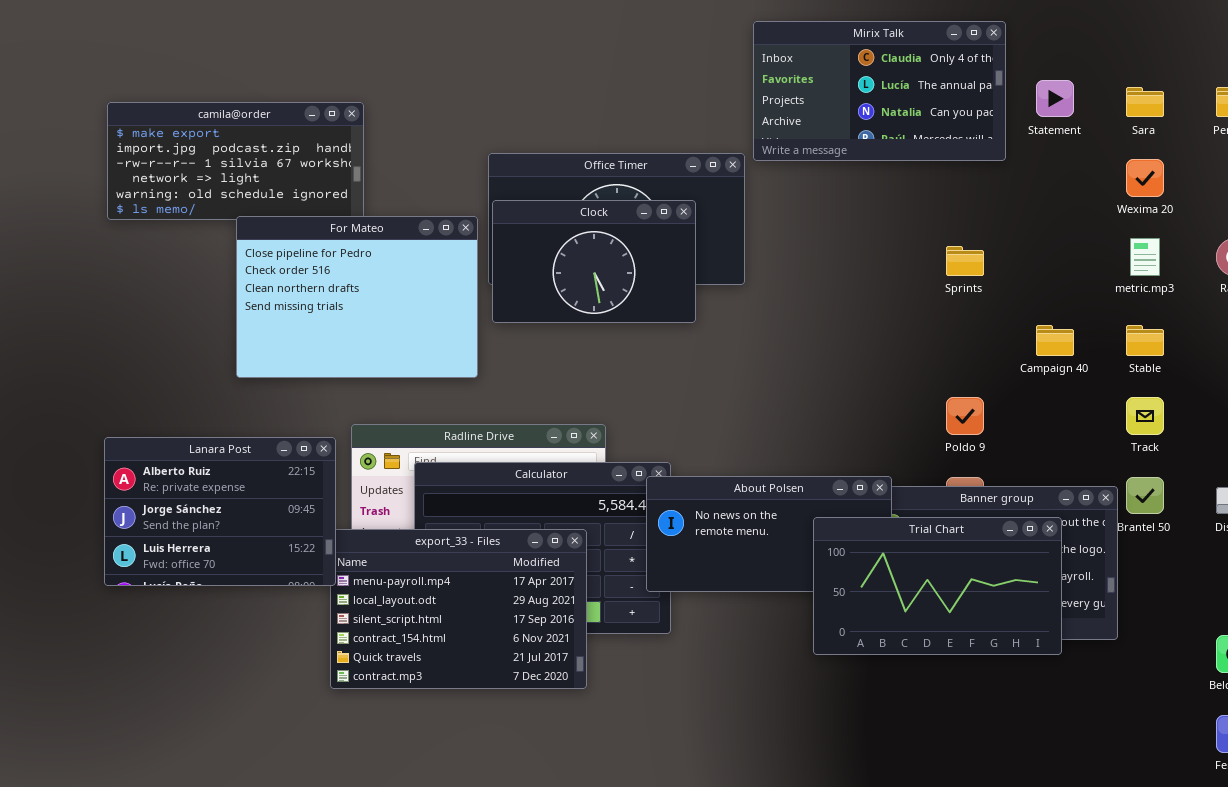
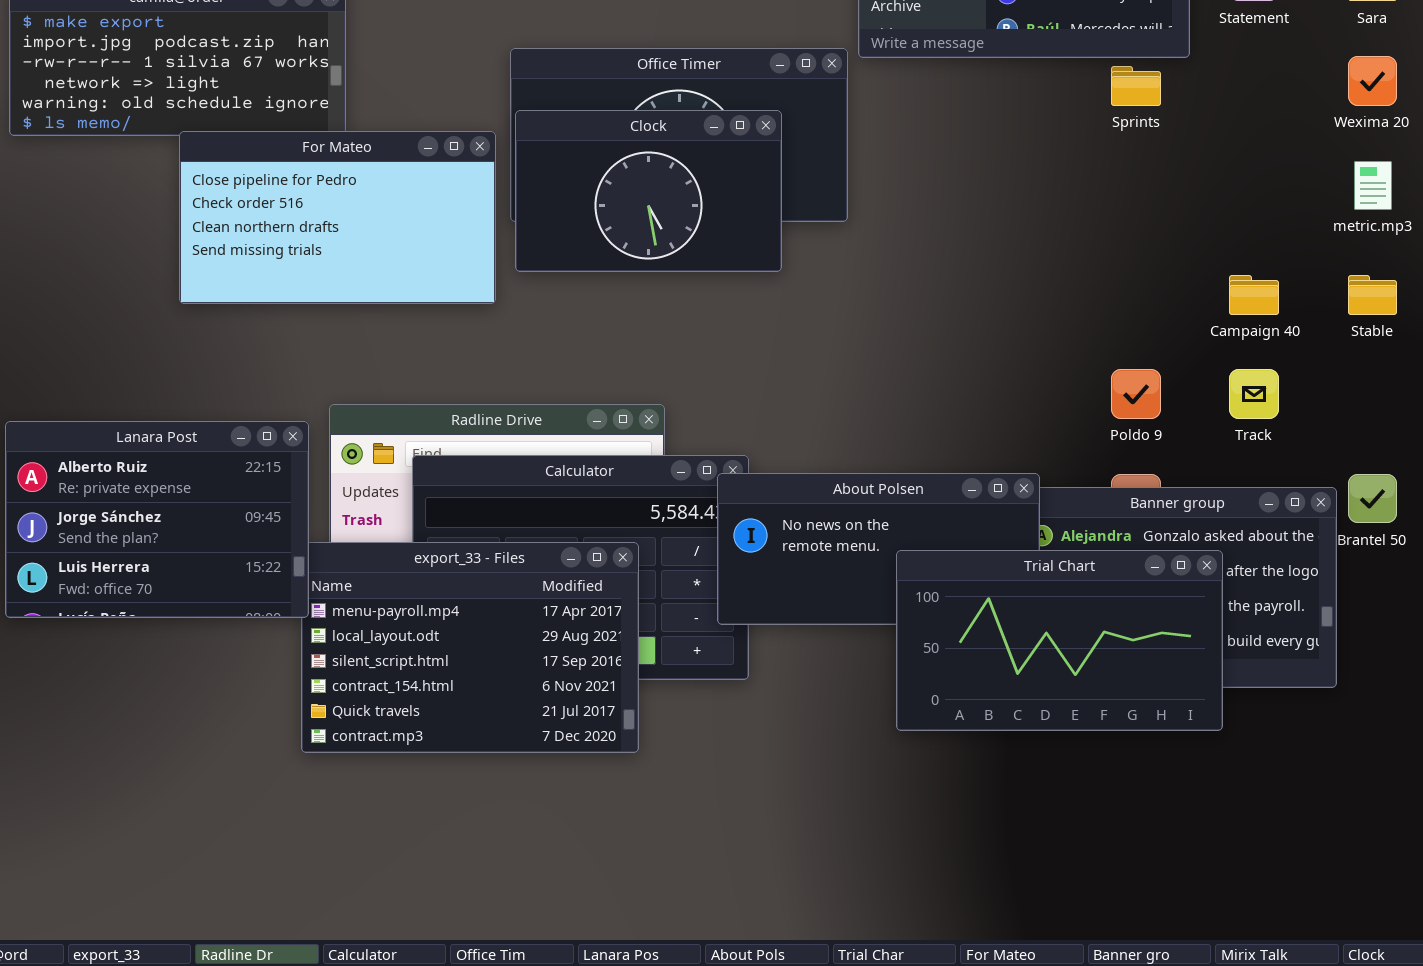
For Mateo: [236,216,478,378] -> [179,131,496,304], resized
Sprints: [946,246,984,276] -> [1111,66,1161,106], moved
Track: [1126,397,1164,435] -> [1229,369,1279,419], moved
Trial Chart: [813,517,1062,655] -> [896,550,1223,731], moved

